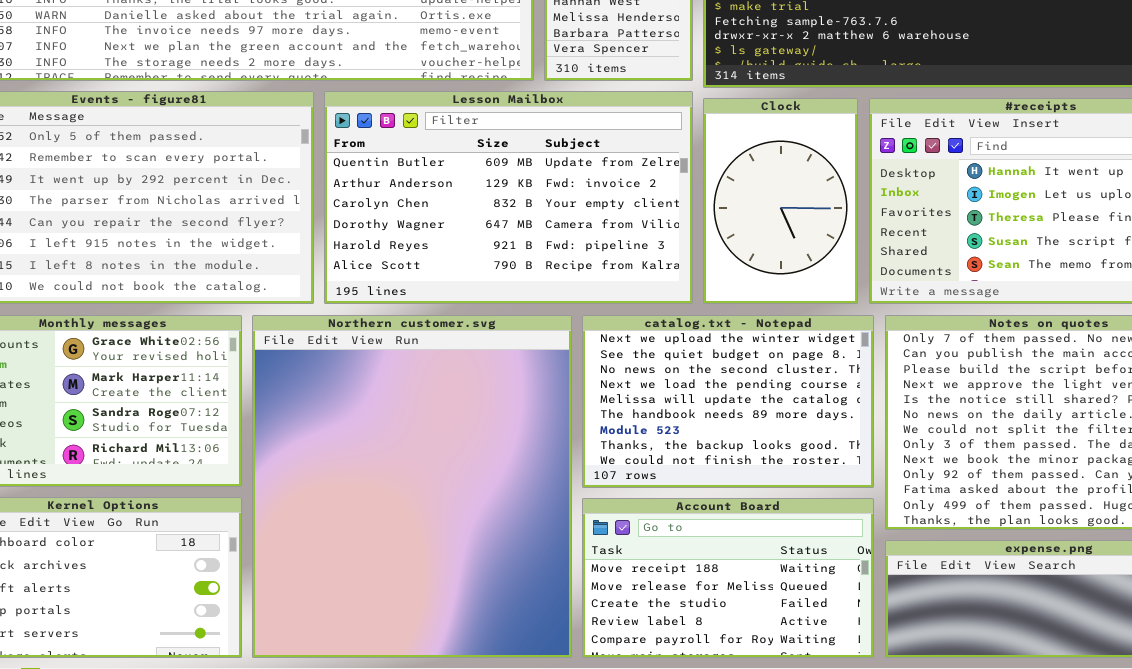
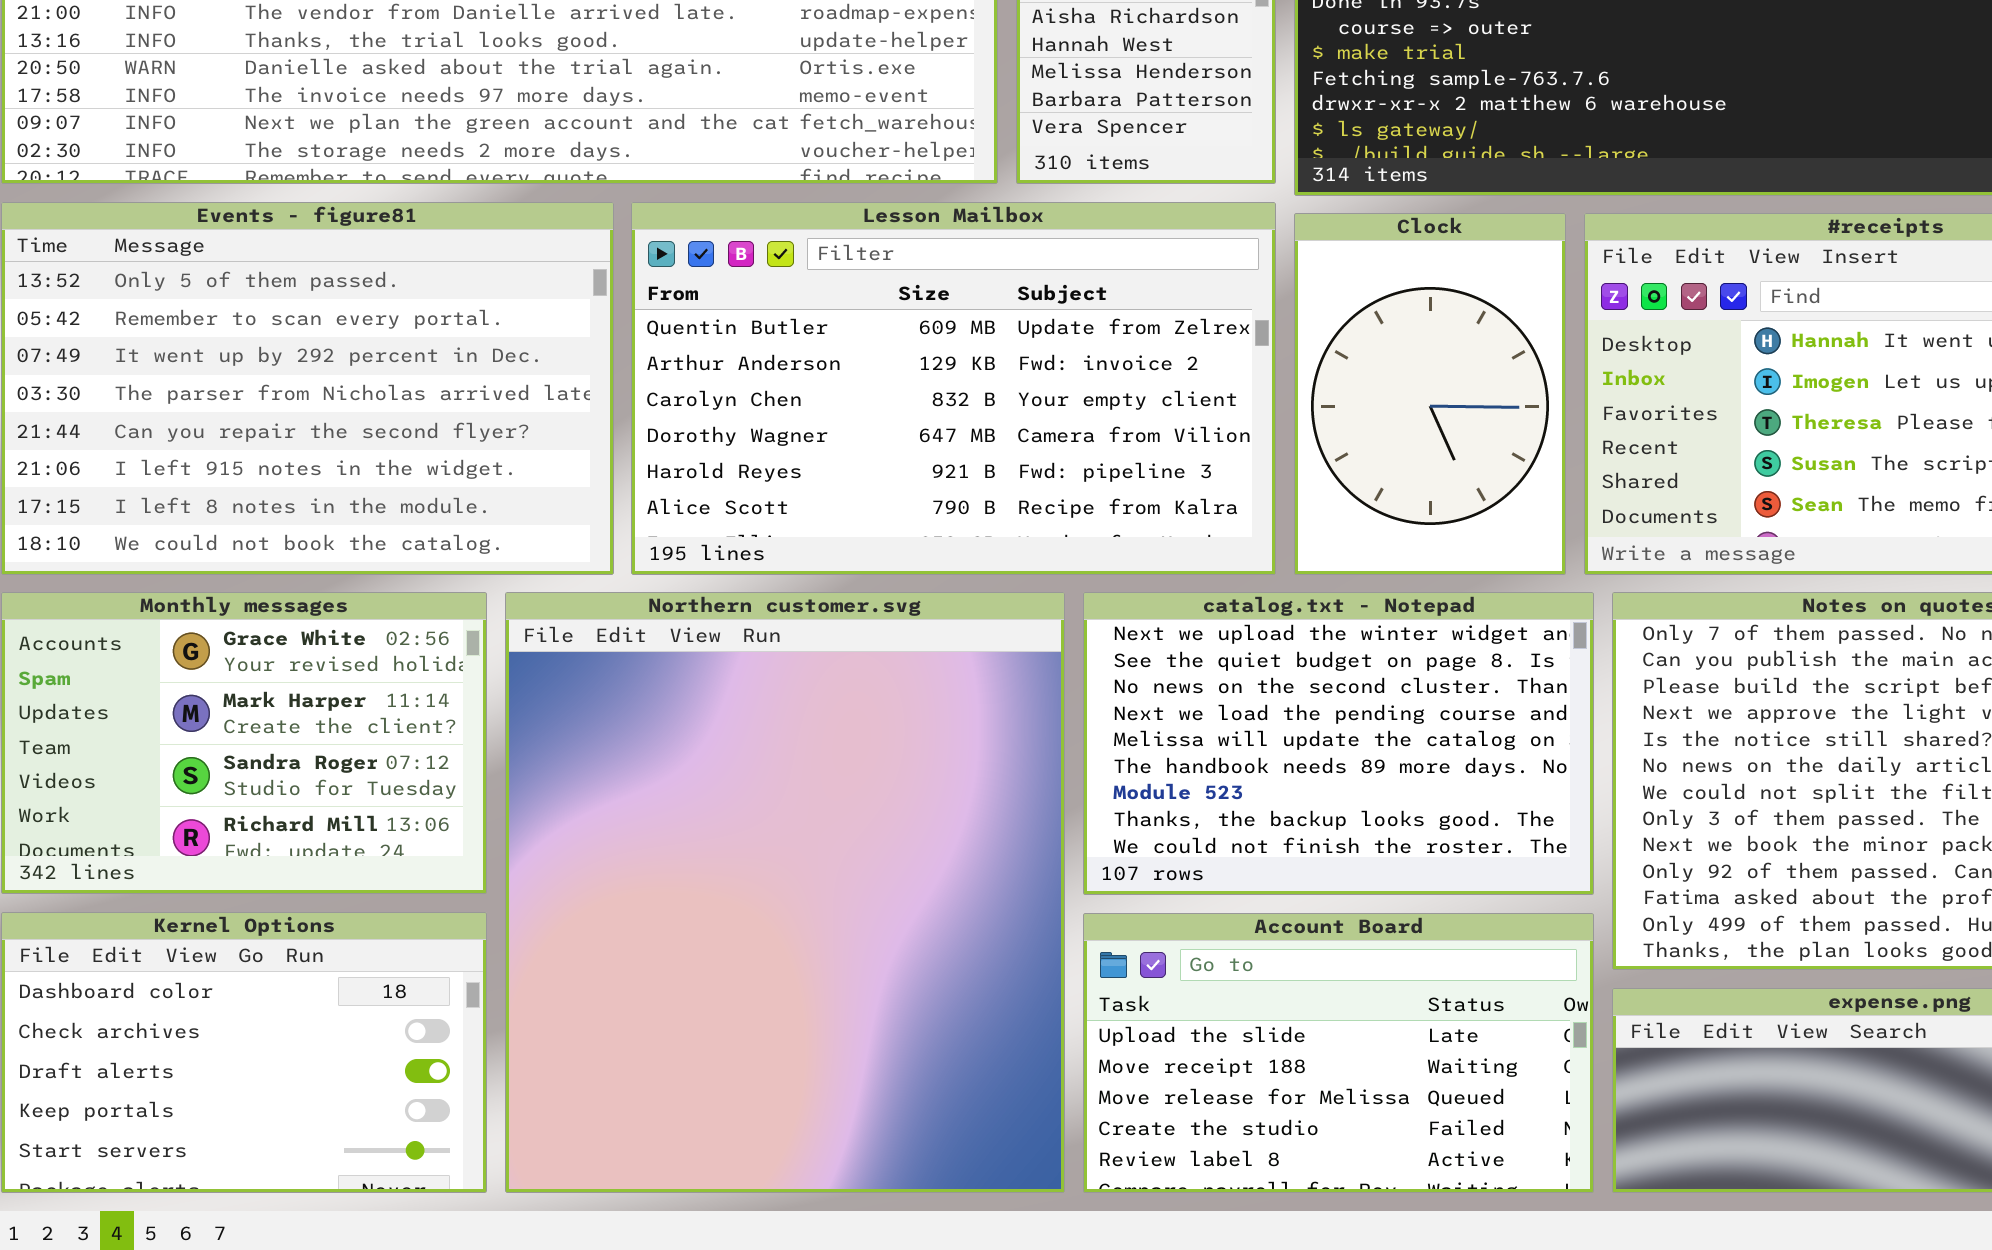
Account Board: [582,498,874,658] -> [1083,913,1594,1193], scrolled up 1 row

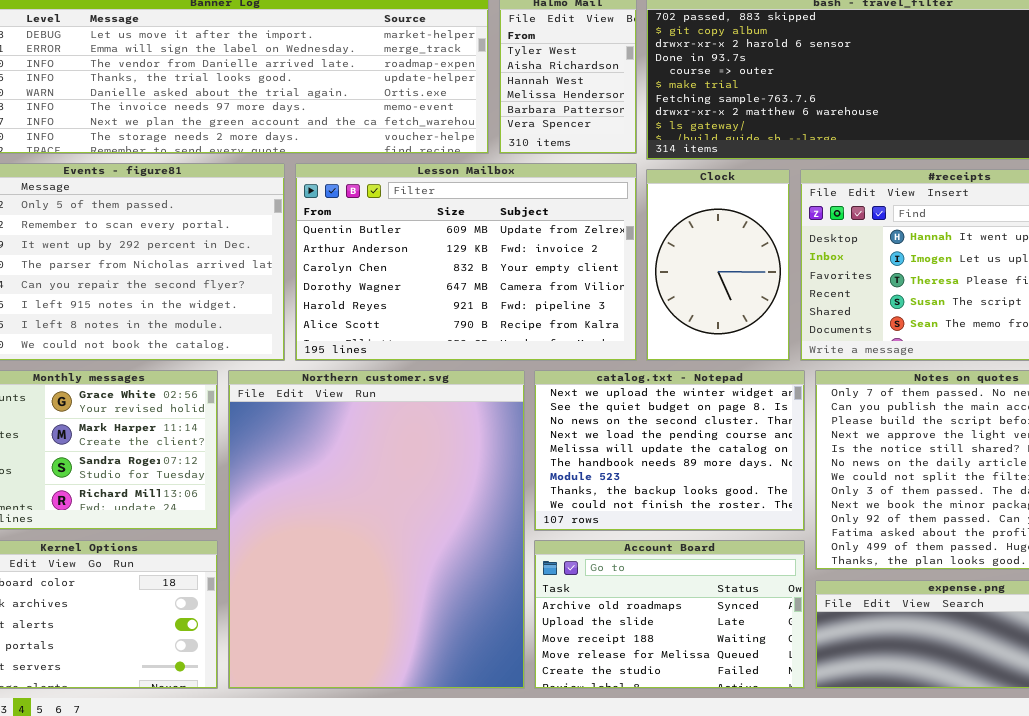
Account Board: [1083,913,1594,1193] -> [534,540,805,689], scrolled up 1 row

